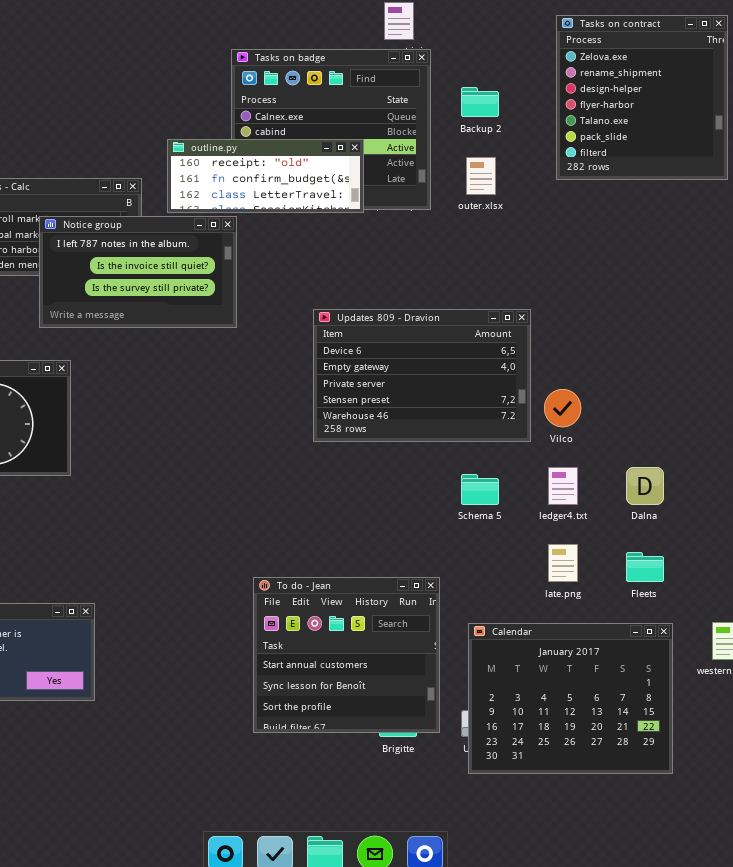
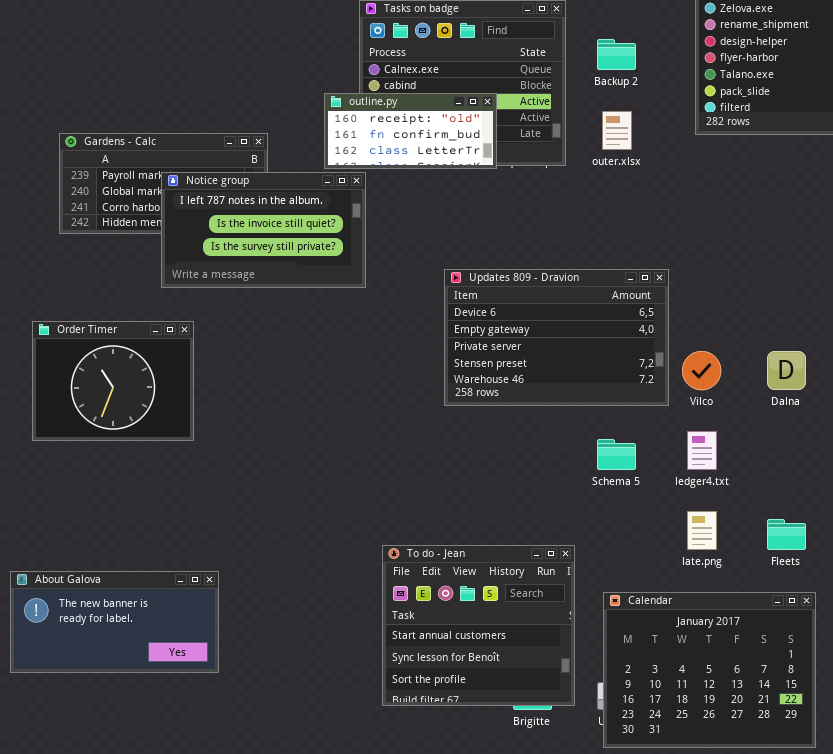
outline.py: [167,139,364,213] -> [324,93,497,169], resized
Dalna: [626,467,664,505] -> [767,351,806,390], moved

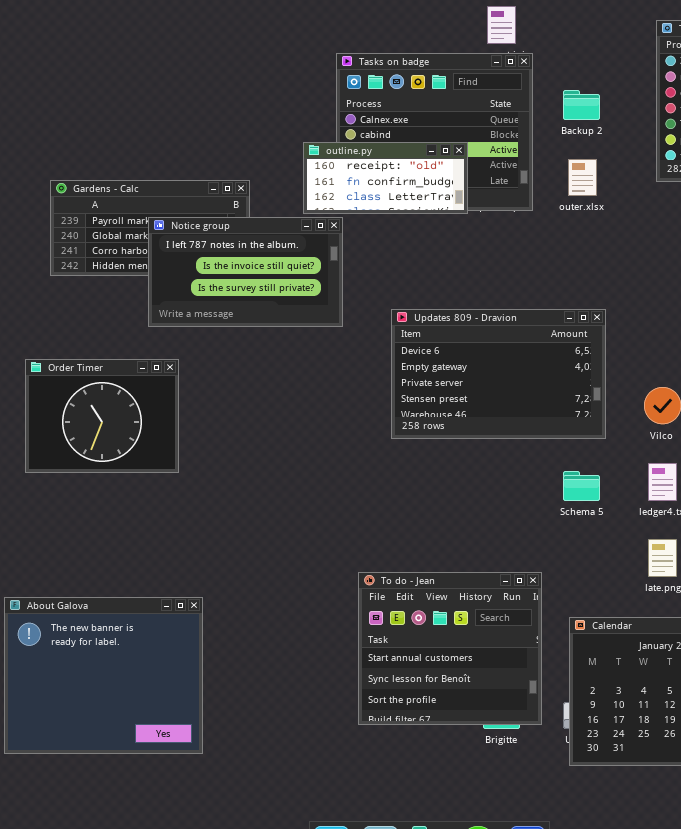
Updates 809 - Dravion: [444,269,669,406] -> [391,309,606,439], moved
About Galova: [10,571,219,673] -> [4,597,203,754], resized

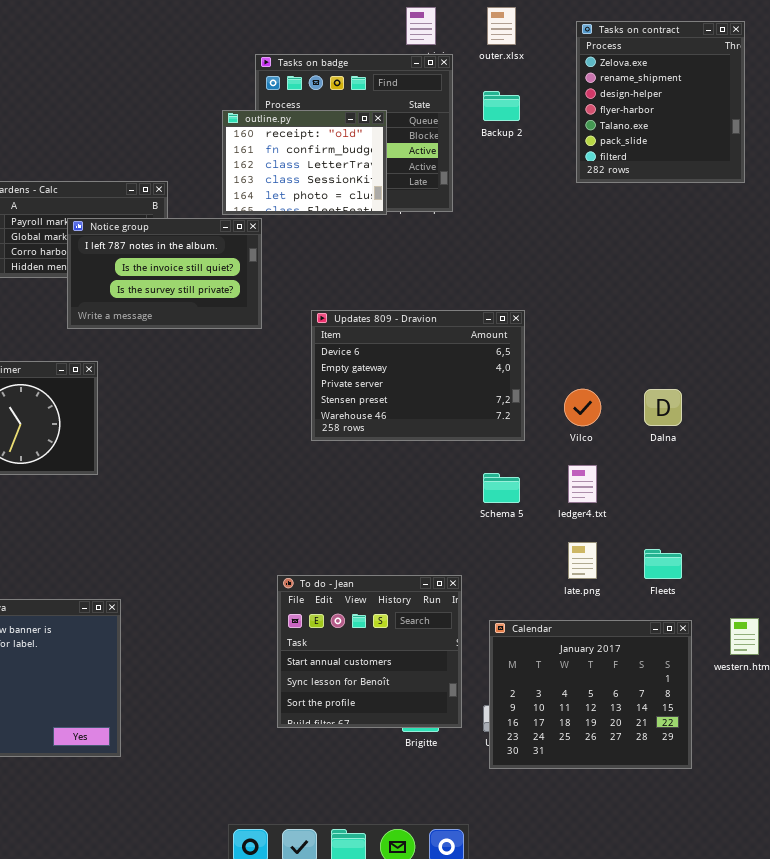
outline.py: [303,142,468,214] -> [222,110,387,215], resized
outer.xlsx: [568,159,597,196] -> [487,7,516,45], moved

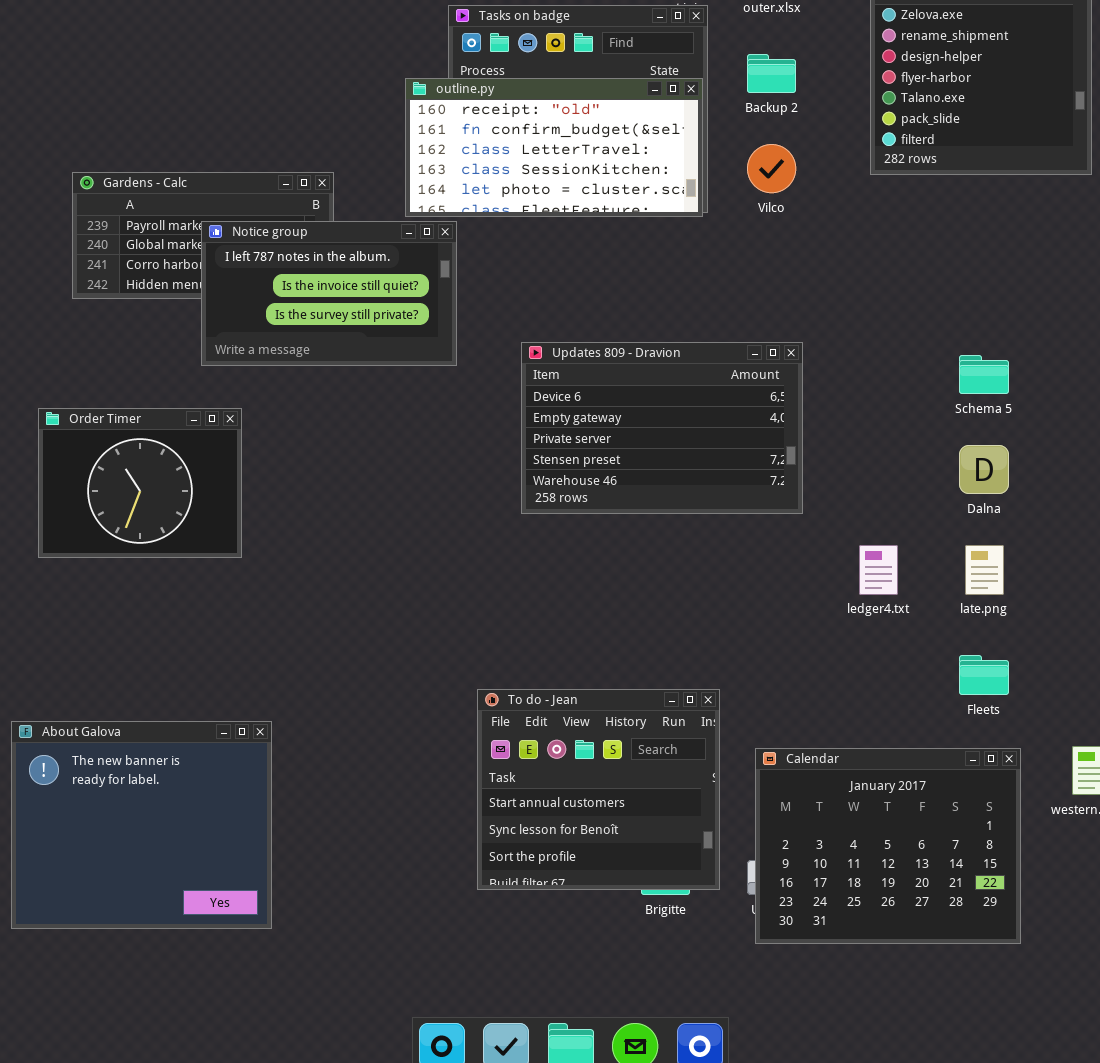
outline.py: [222,110,387,215] -> [405,78,703,217], resized
Vilco: [564,389,601,426] -> [747,144,796,193], moved
Schema 5: [483,473,520,503] -> [959,355,1009,394], moved
late.png: [568,542,597,579] -> [965,545,1004,595], moved

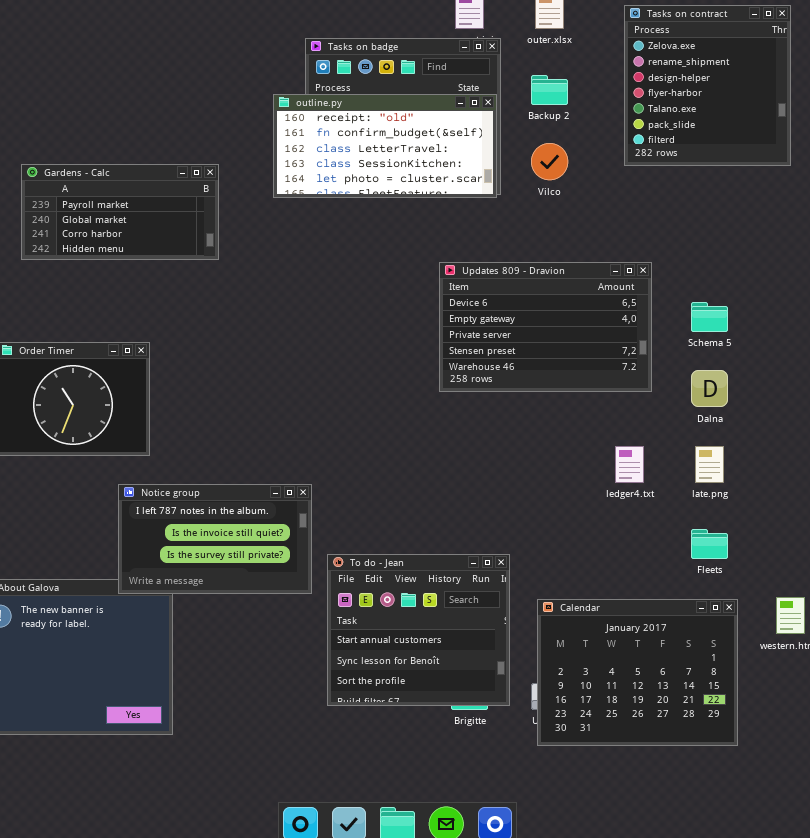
Notice group: [201,221,457,366] -> [118,484,312,594], moved
Updates 809 - Dravion: [521,342,803,514] -> [439,262,652,392], moved

